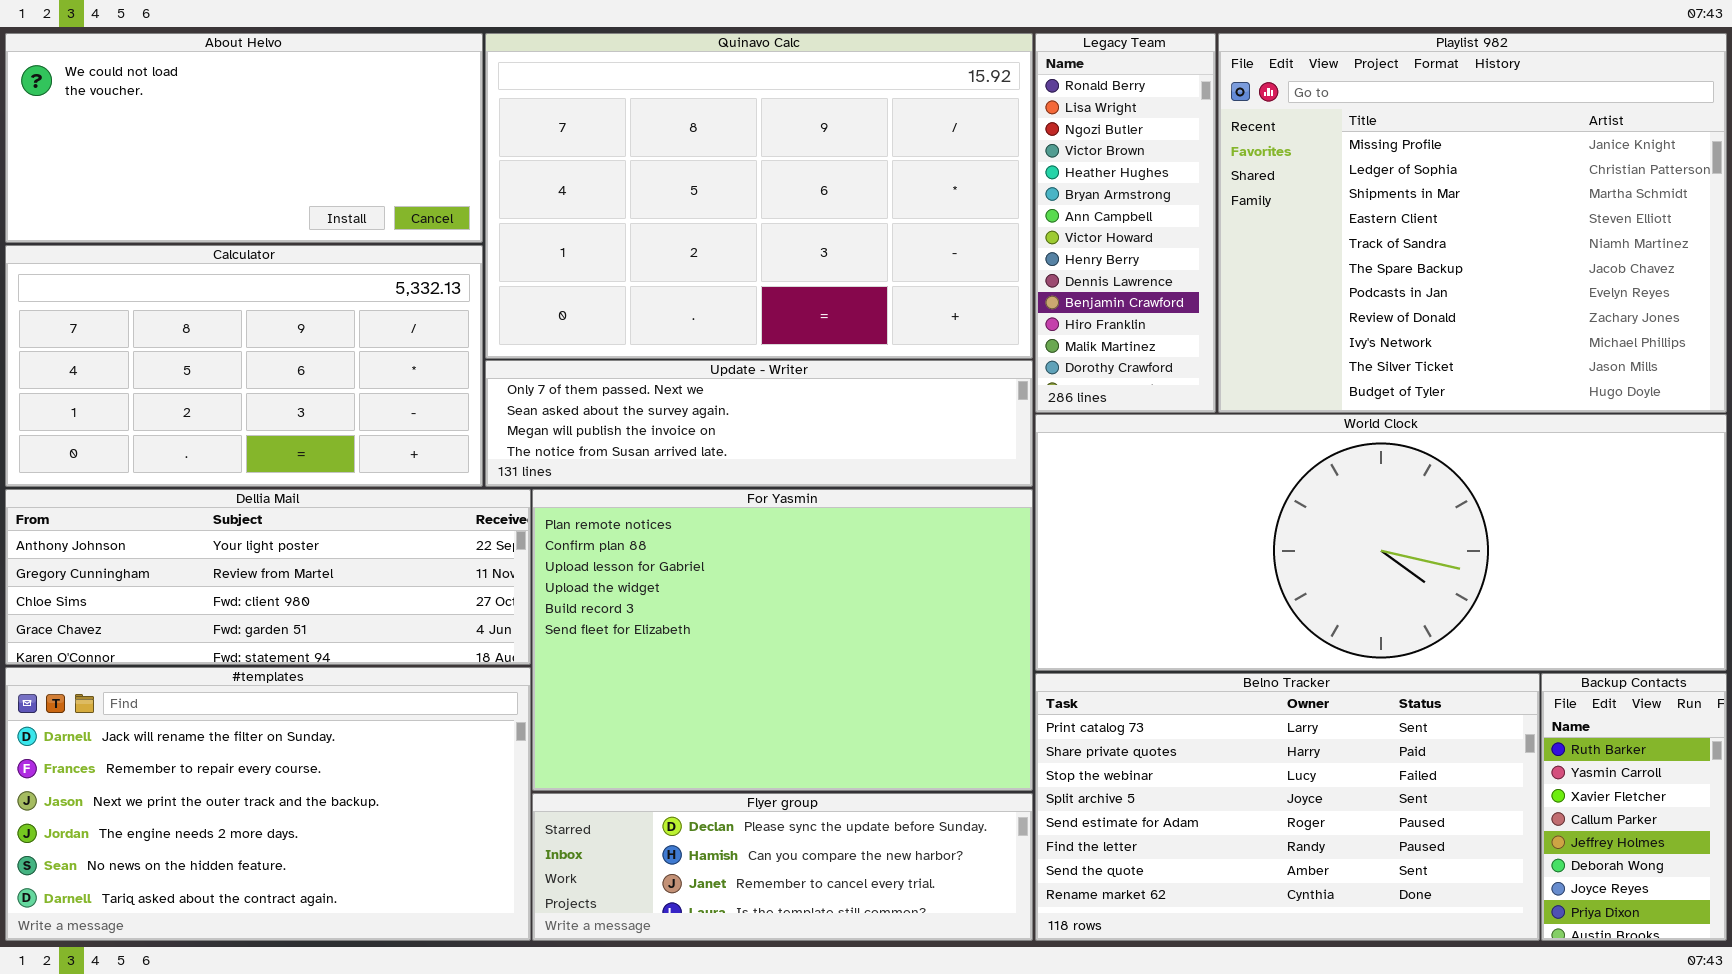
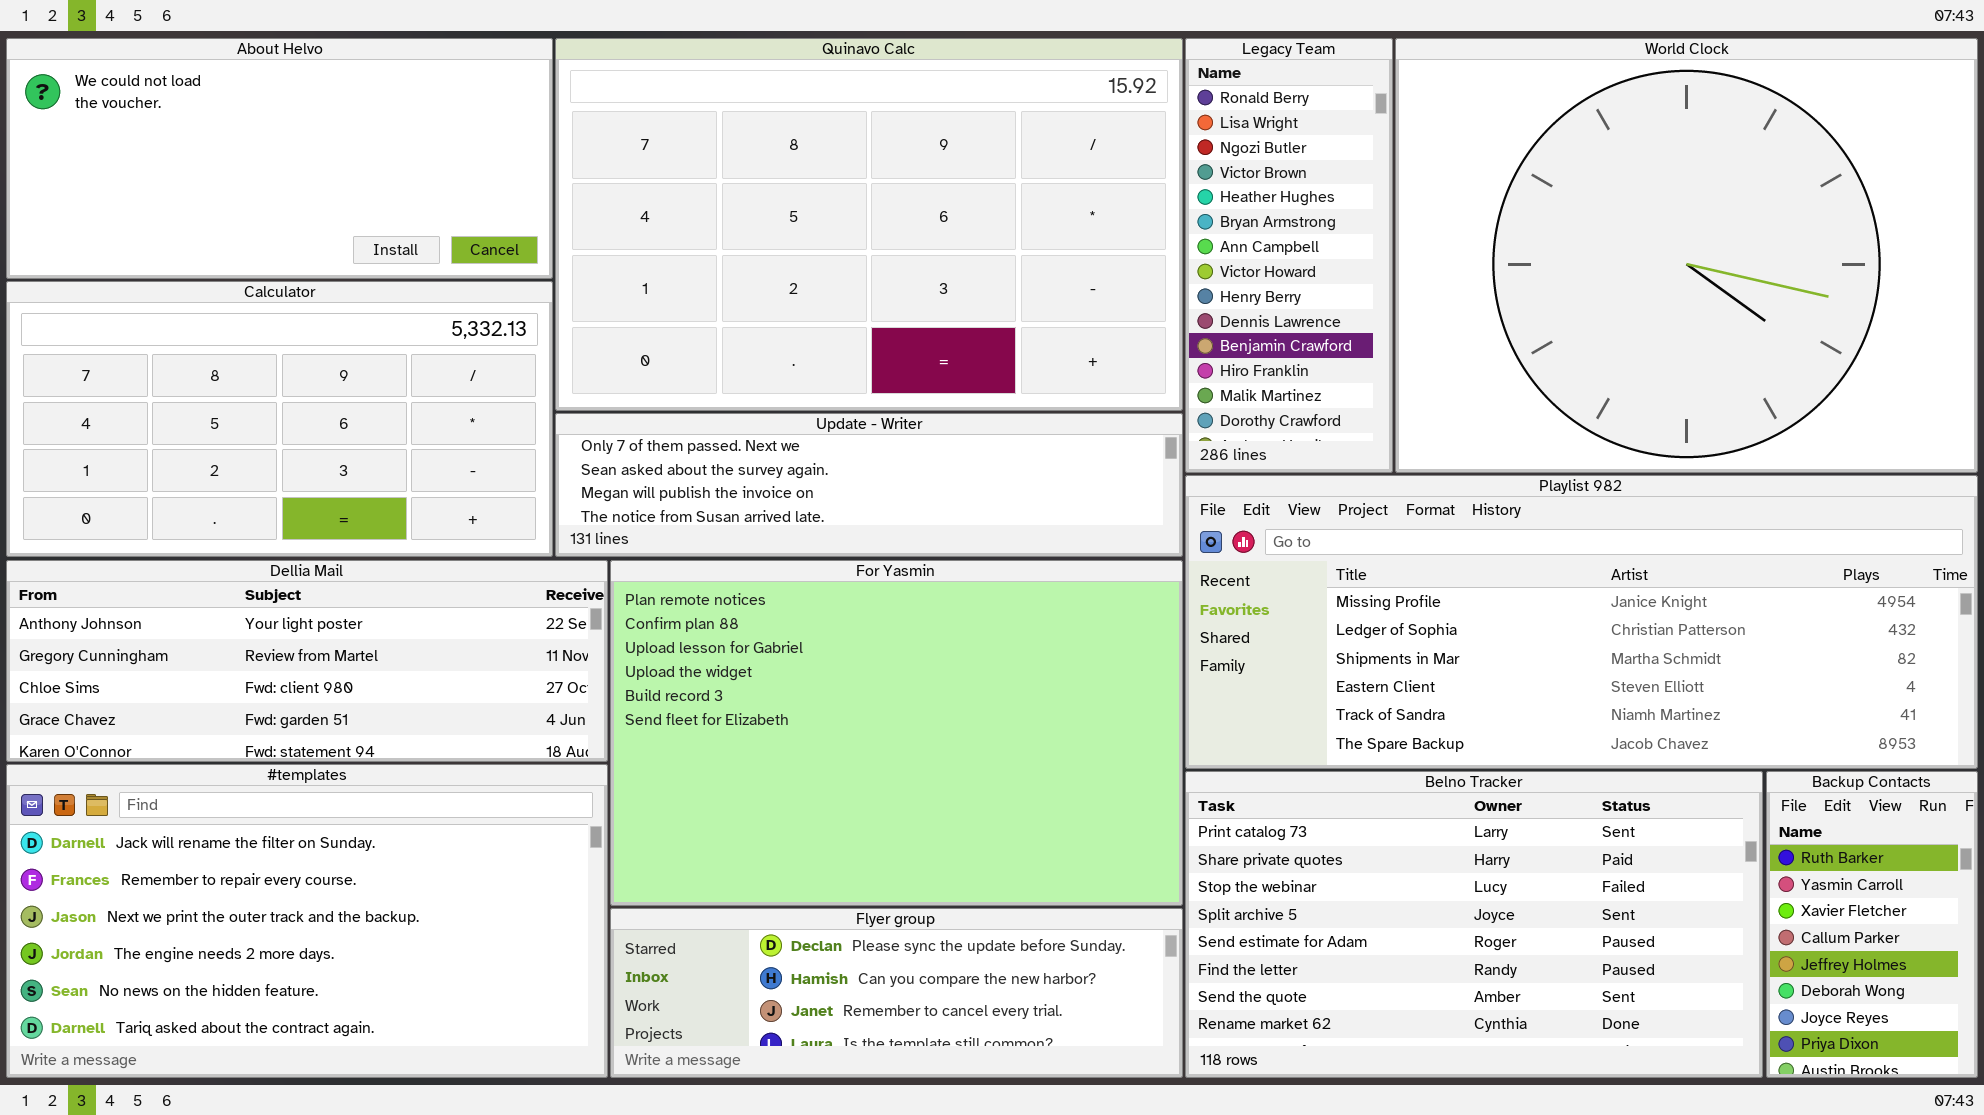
Playlist 982: [1218,33,1727,413] -> [1185,475,1978,769], moved, resized
World Clock: [1035,414,1727,671] -> [1395,38,1978,473], moved, resized

